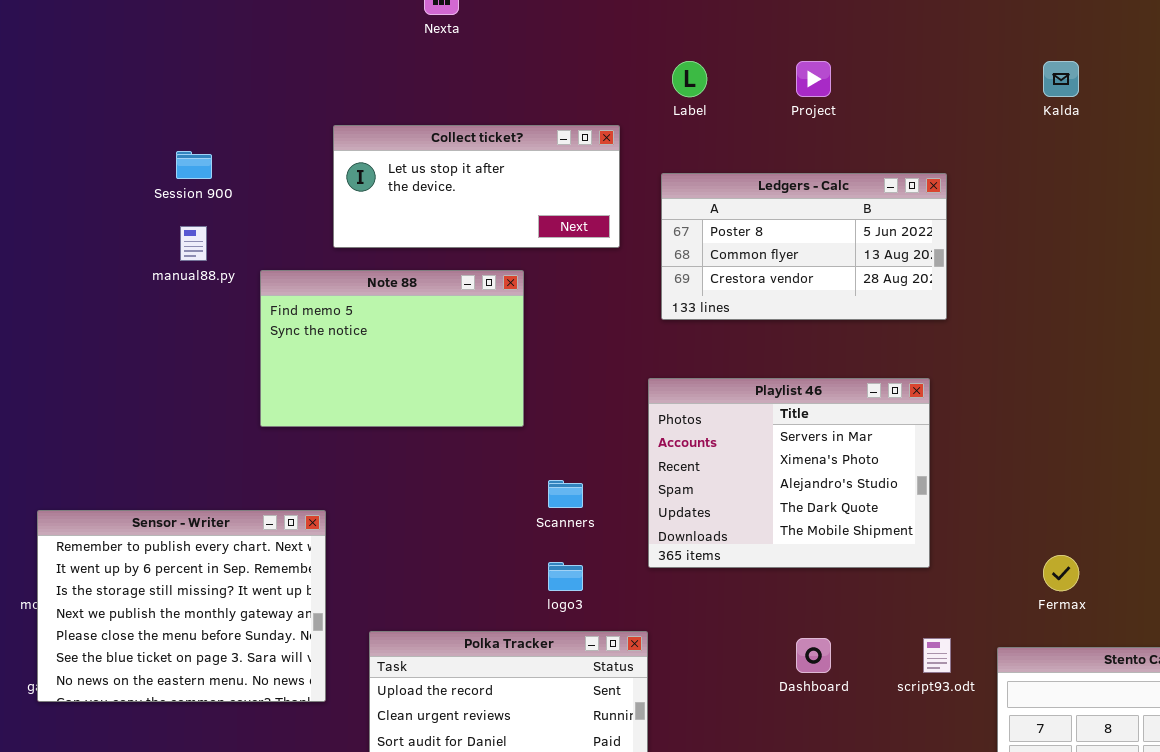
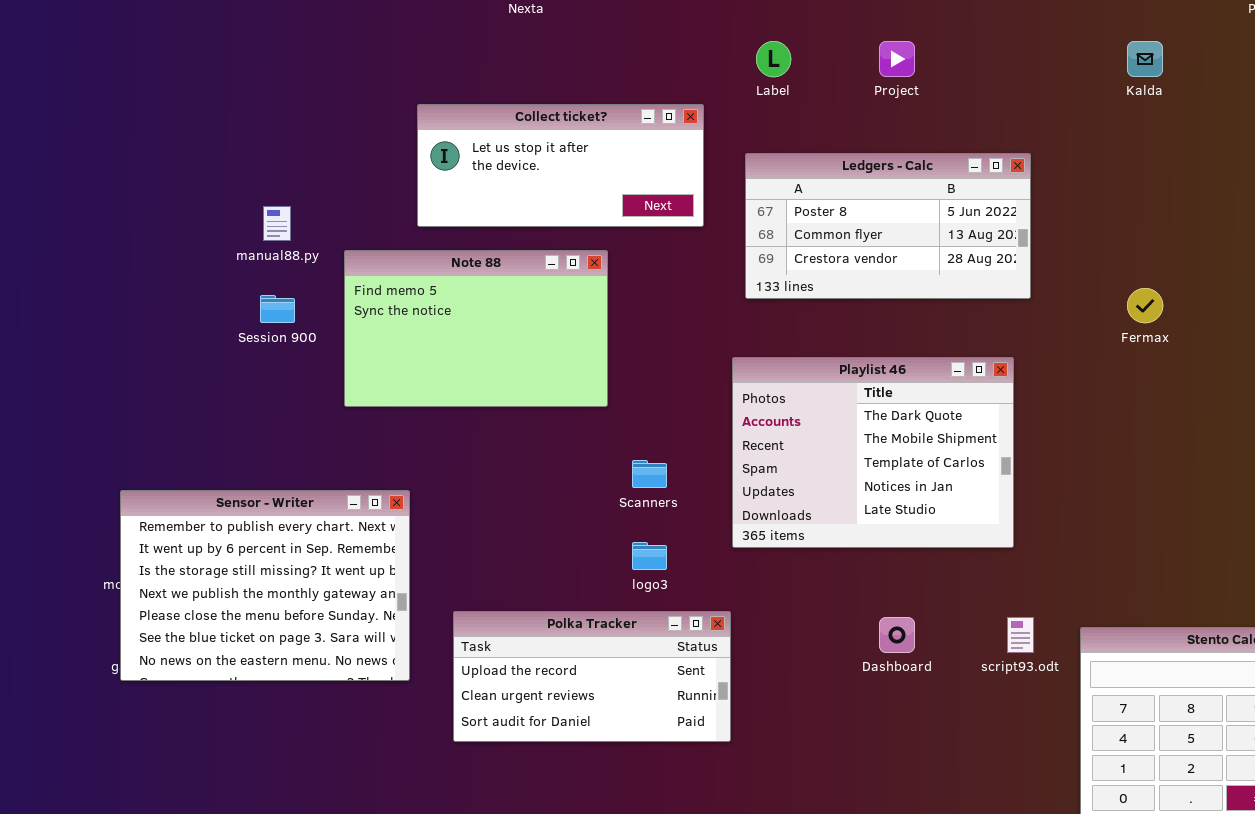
Session 900: [176,151,212,179] -> [260,295,295,323], moved
Playlist 46: [648,378,930,568] -> [732,357,1014,548], scrolled down 3 rows
Fermax: [1043,555,1079,591] -> [1127,288,1163,323], moved

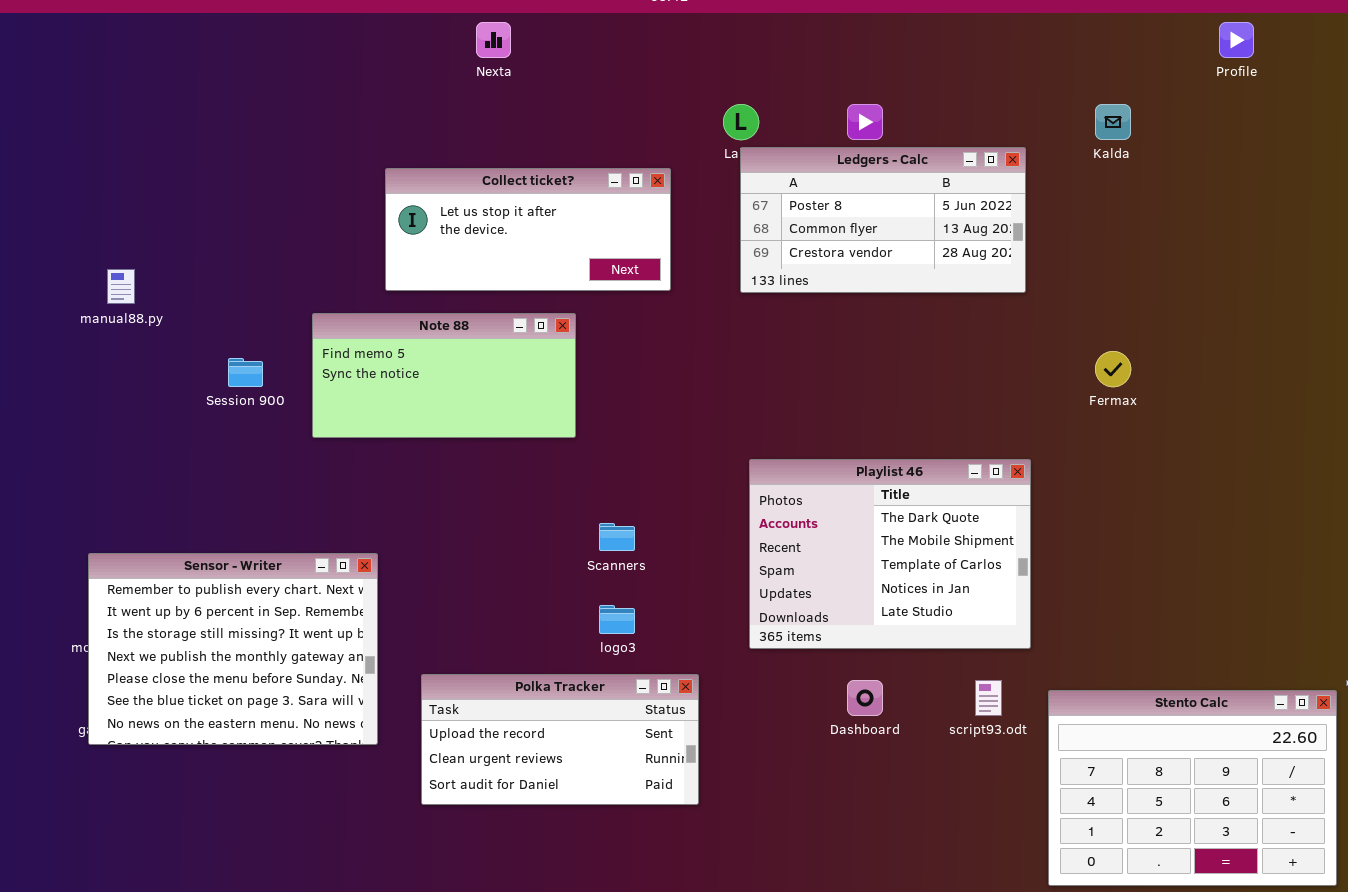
Ledgers - Calc: [745,153,1031,299] -> [740,147,1026,293], moved
manual88.py: [263,206,291,241] -> [107,269,135,304], moved
Note 88: [344,250,608,407] -> [312,313,576,438], resized
Playlist 46: [732,357,1014,548] -> [749,459,1031,649], moved

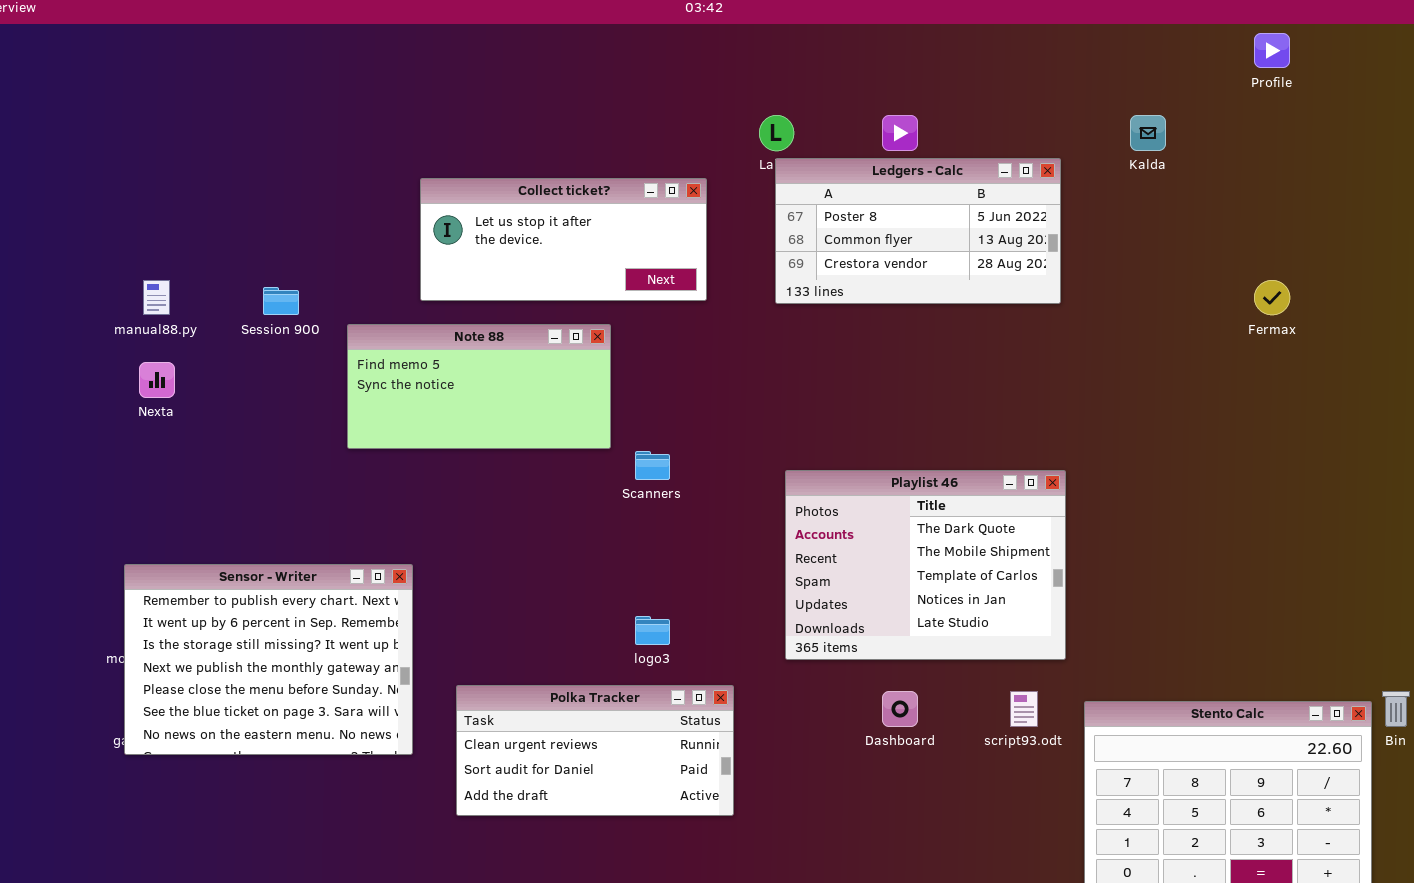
Nexta: [476,22,511,58] -> [139,362,175,398], moved
Fermax: [1095,351,1131,387] -> [1254,280,1290,315], moved
Session 900: [228,358,263,387] -> [263,287,299,315], moved
Scanners: [599,523,635,551] -> [635,451,670,480], moved
Polka Tracker: [421,674,699,805] -> [456,685,734,816], scrolled down 1 row

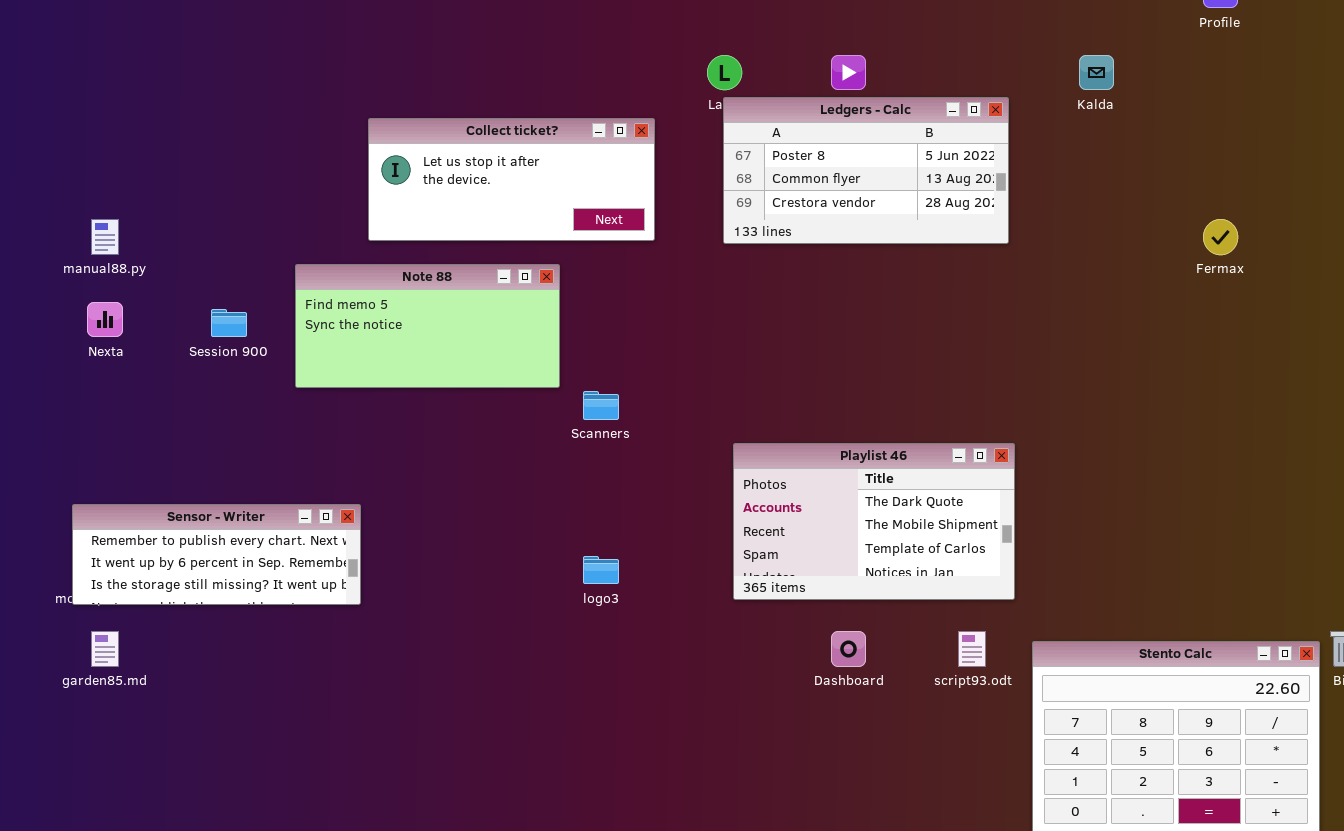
Session 900: [263,287,299,315] -> [211,309,247,337], moved
Playlist 46: [785,470,1066,660] -> [733,443,1015,600], resized
Sensor - Writer: [124,564,413,755] -> [72,504,361,605], resized
Polka Tracker: [456,685,734,816] -> none, closed

